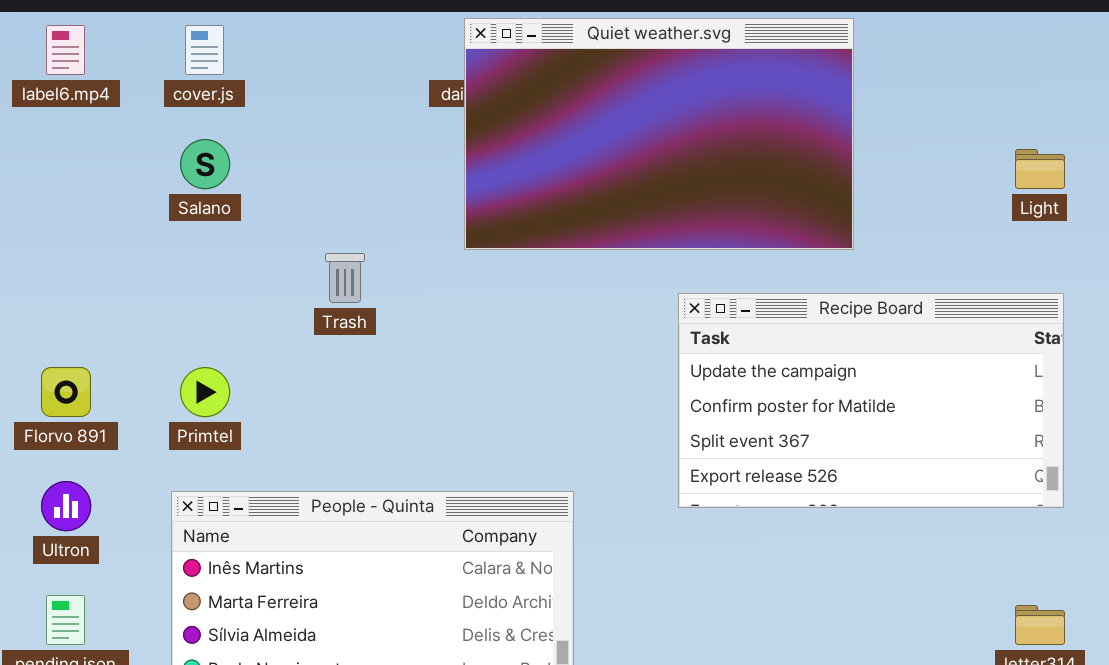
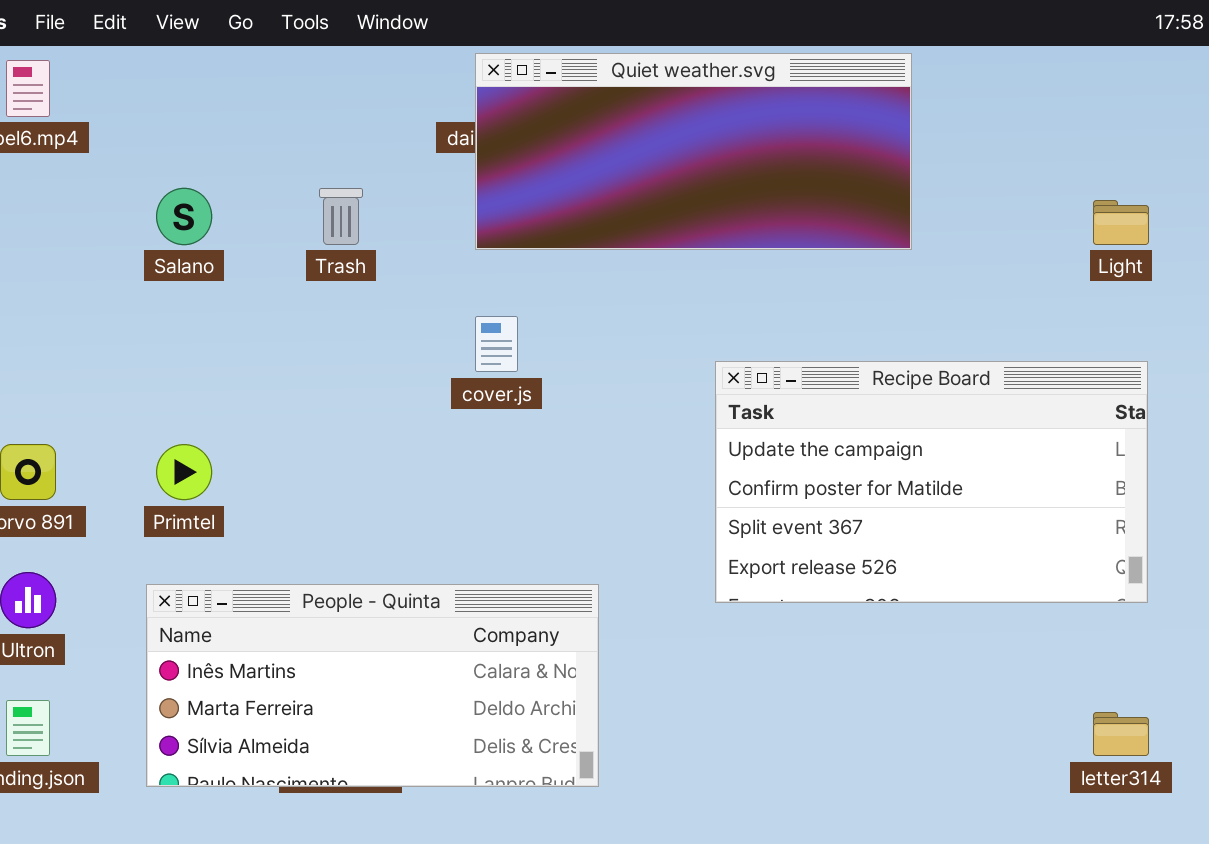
Quiet weather.svg: [464,18,854,250] -> [475,53,912,250], resized
cover.js: [185,25,224,75] -> [475,316,518,372], moved
Trash: [325,253,365,303] -> [319,188,363,245], moved

